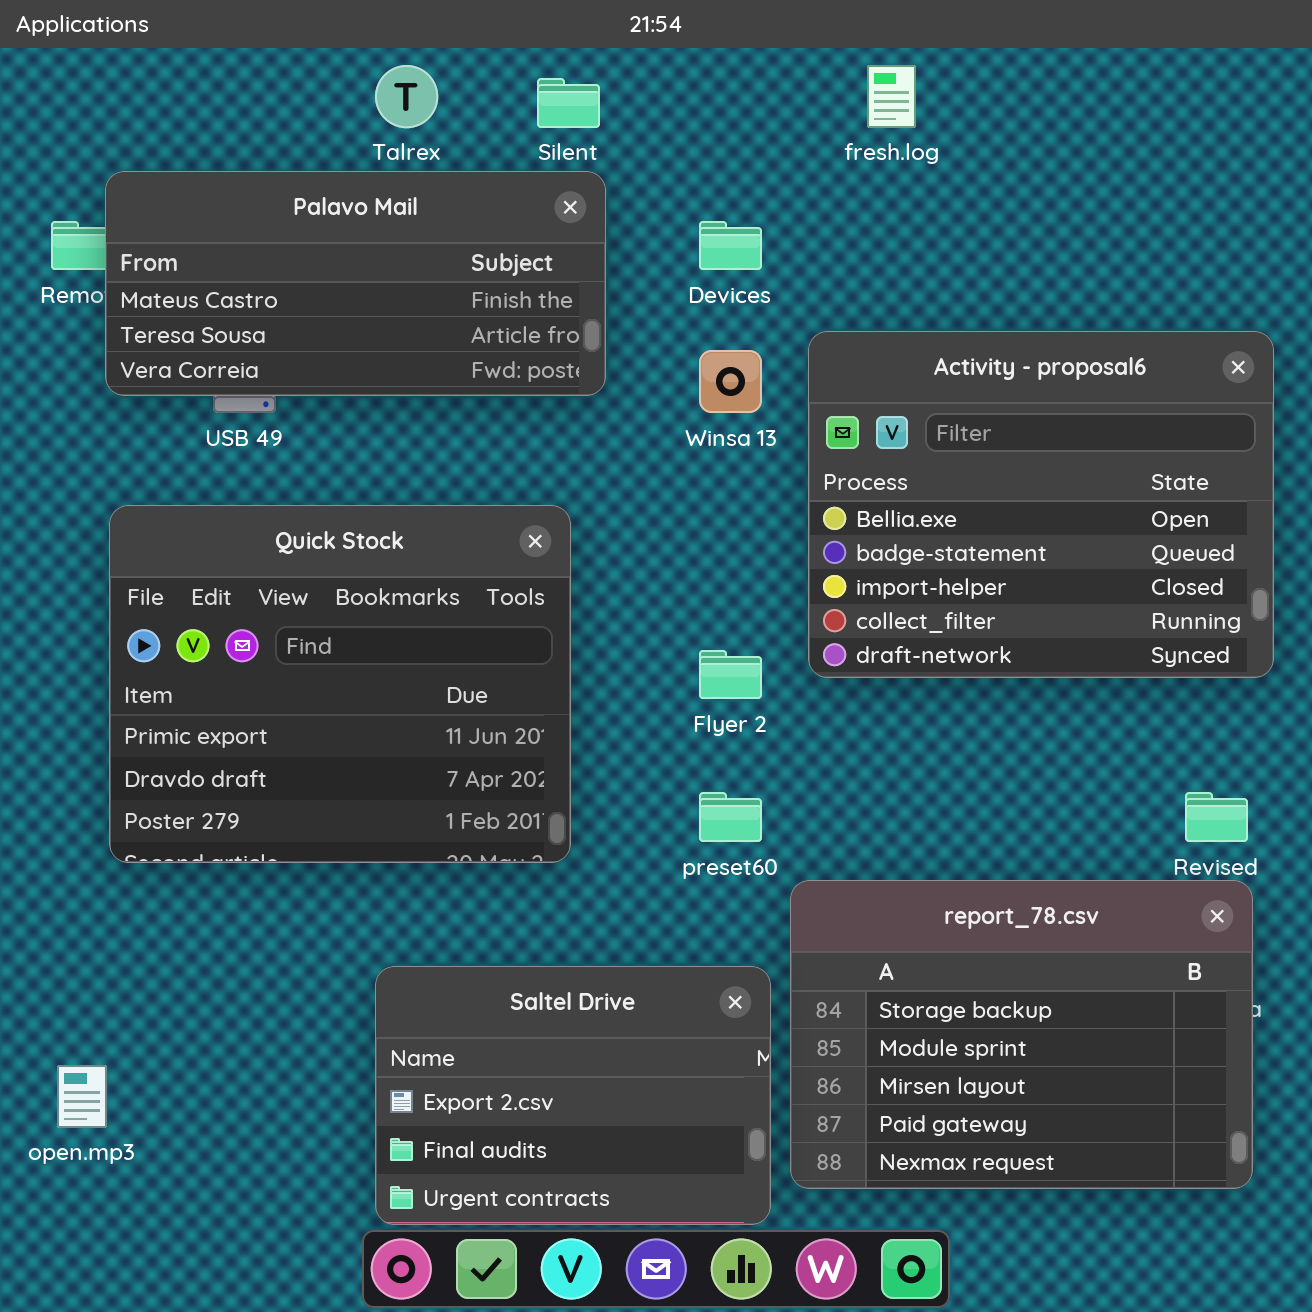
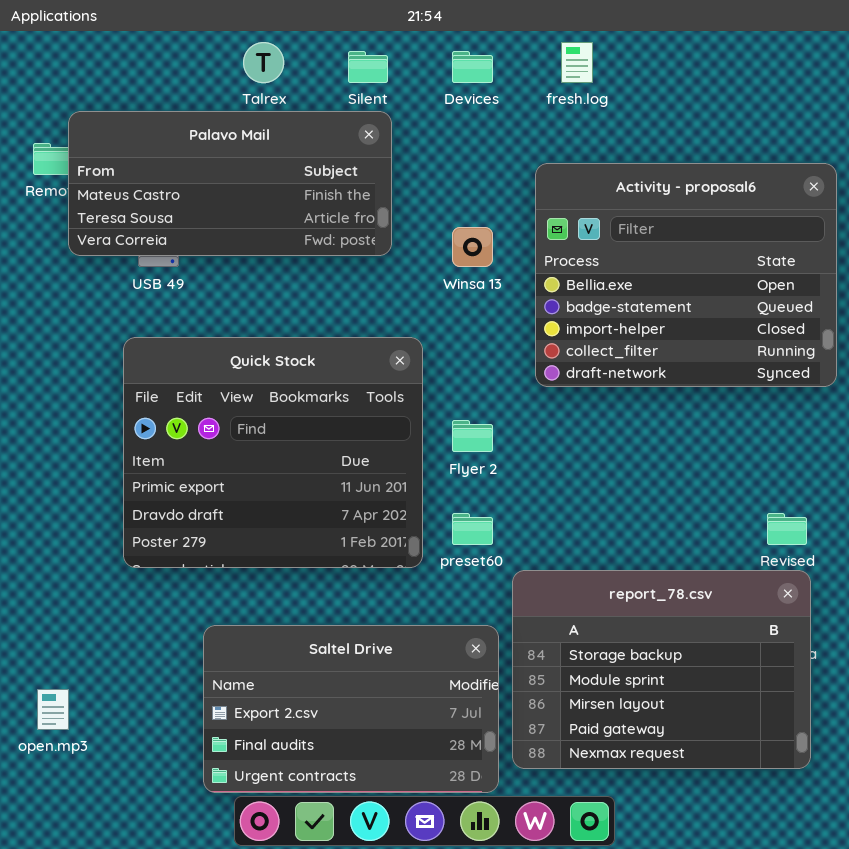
Devices: [699,221,762,270] -> [452,51,493,83], moved
Activity - proposal6: [808,331,1274,678] -> [535,163,837,387], moved
Quick Stock: [109,505,571,863] -> [123,337,423,568], moved
Saltel Drive: [375,966,771,1225] -> [203,625,499,793], resized

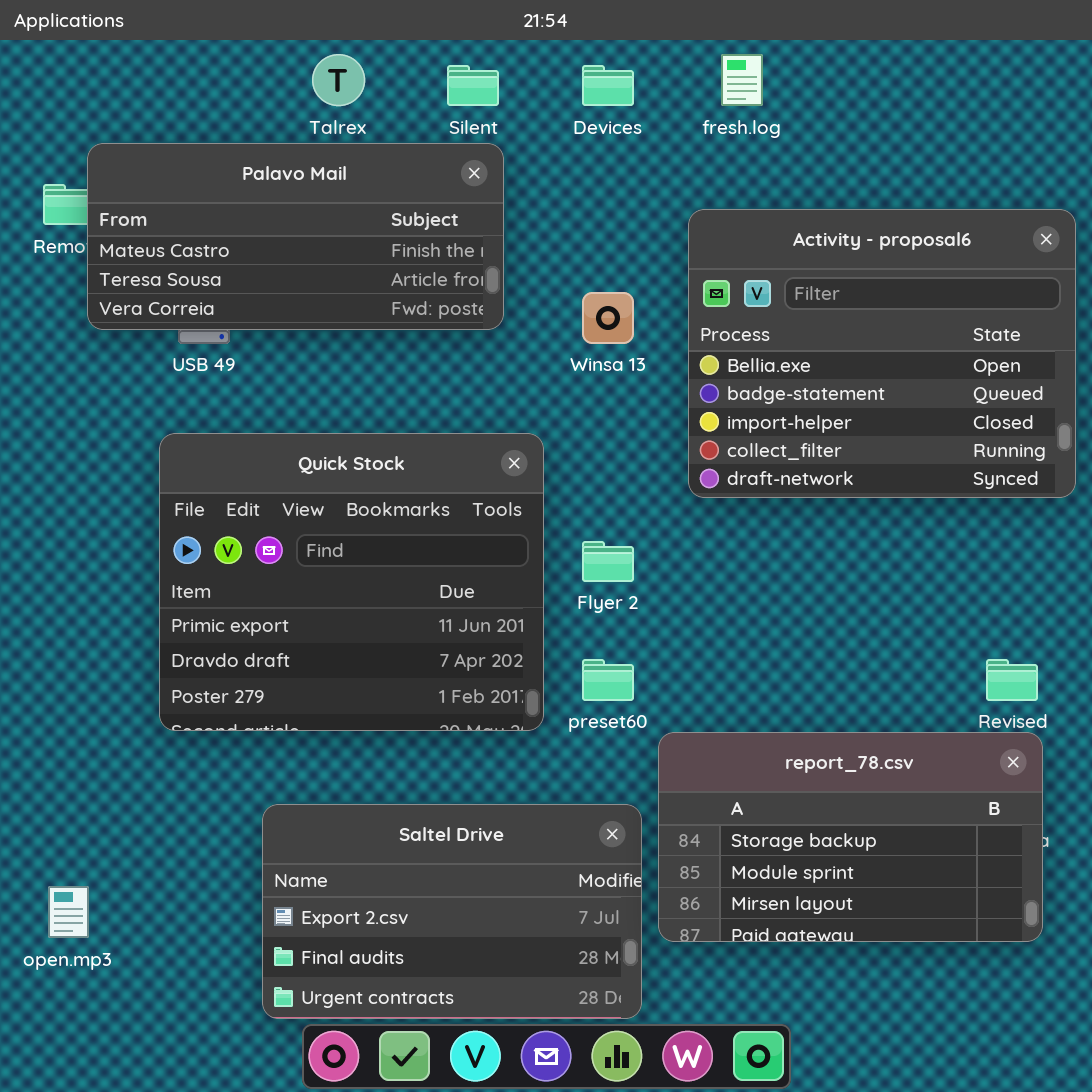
report_78.csv: [512,570,811,769] -> [658,732,1043,942], resized

